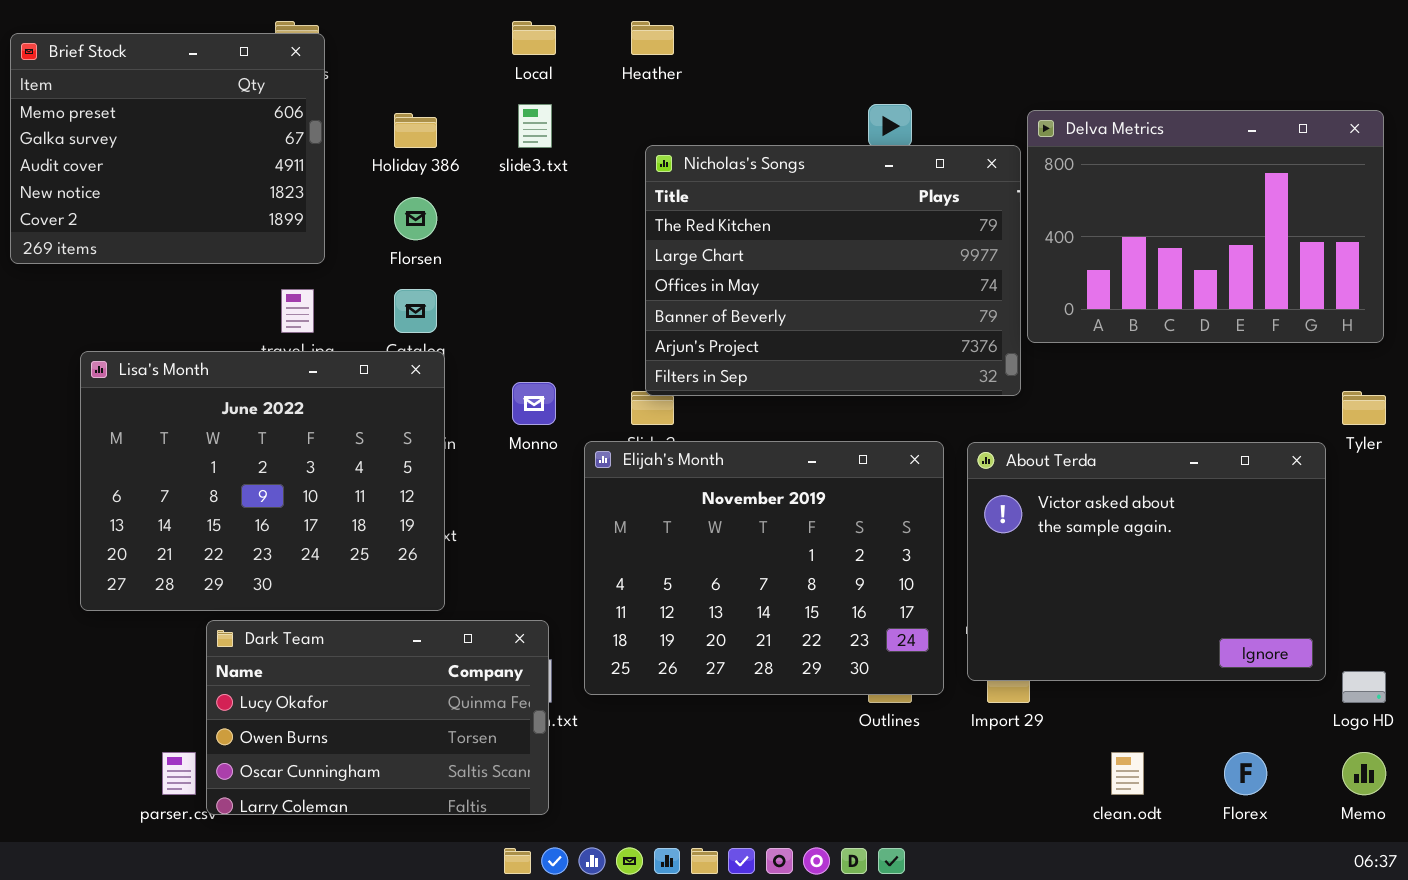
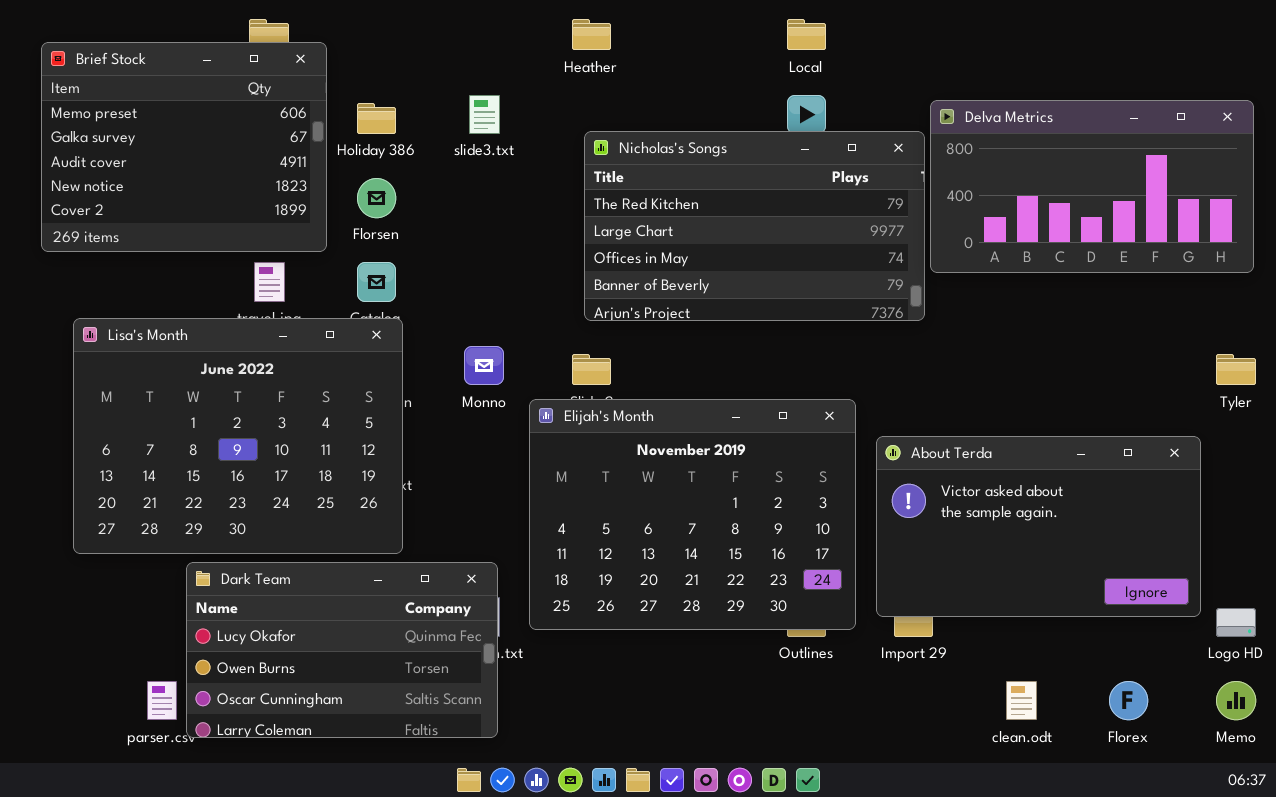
Local: [512,21,556,55] -> [787,19,826,50], moved
Brief Stock: [10,33,325,264] -> [41,42,327,252], moved
Delva Metrics: [1027,110,1384,343] -> [930,100,1254,273], resized
Nicholas's Songs: [645,145,1021,396] -> [584,131,925,321], resized
About Terda: [967,442,1326,681] -> [876,436,1201,617], resized

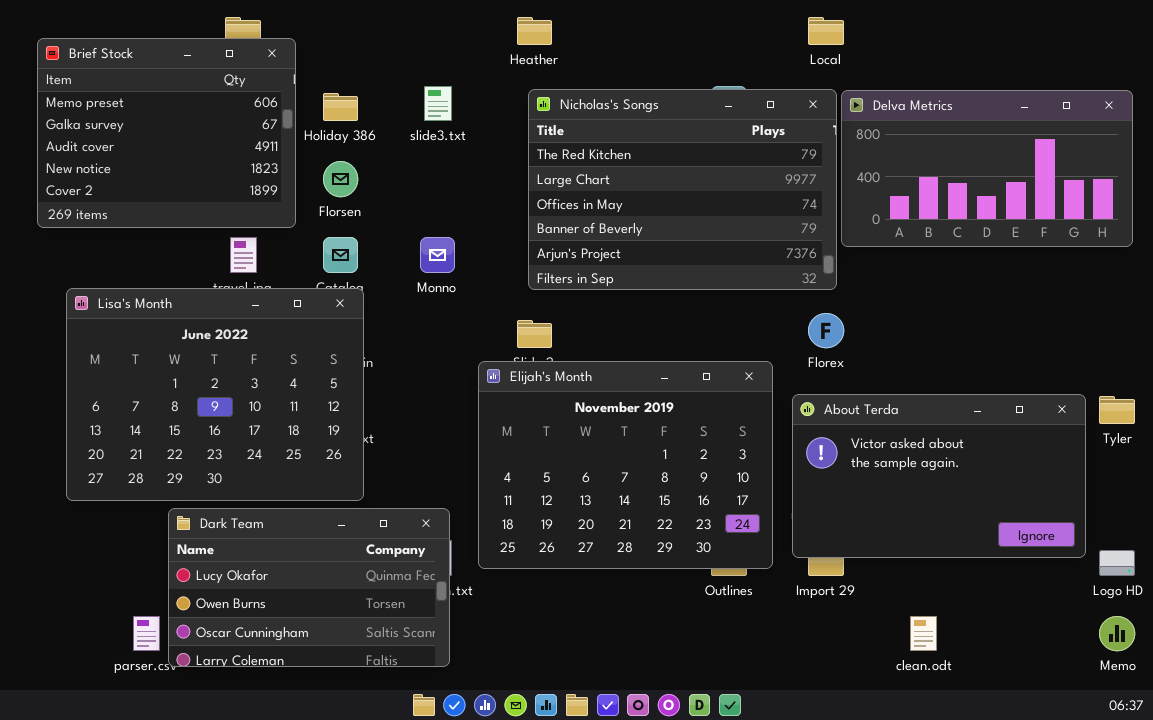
Local: [787,19,826,50] -> [808,17,844,45], moved
Nicholas's Songs: [584,131,925,321] -> [528,89,837,290], resized
Monno: [464,346,504,385] -> [420,237,455,273], moved
Tyler: [1216,354,1256,385] -> [1099,396,1135,424], moved
Florex: [1109,681,1148,720] -> [808,313,844,348], moved

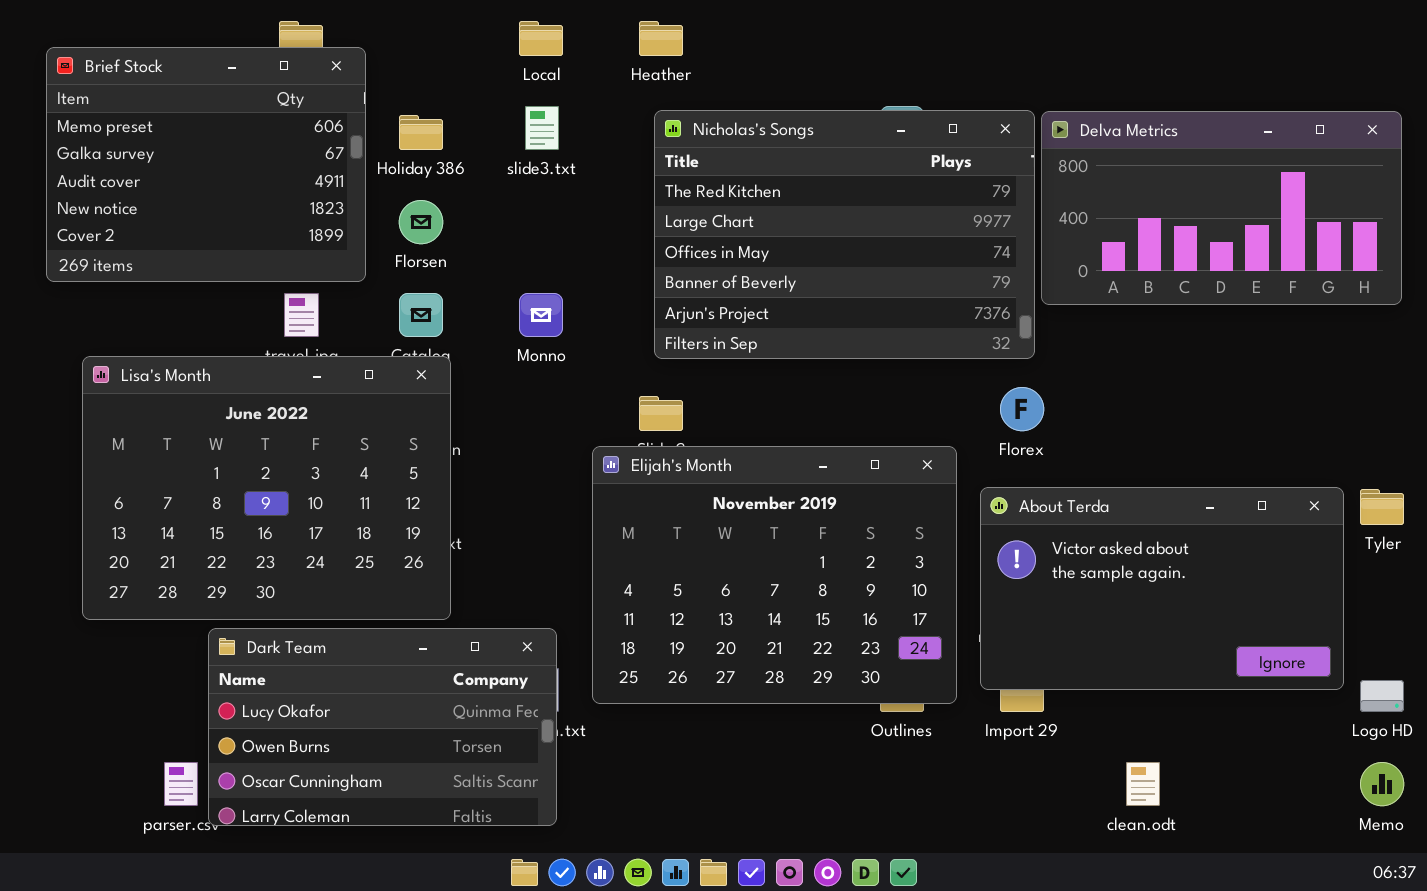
Local: [808,17,844,45] -> [519,21,563,56], moved

